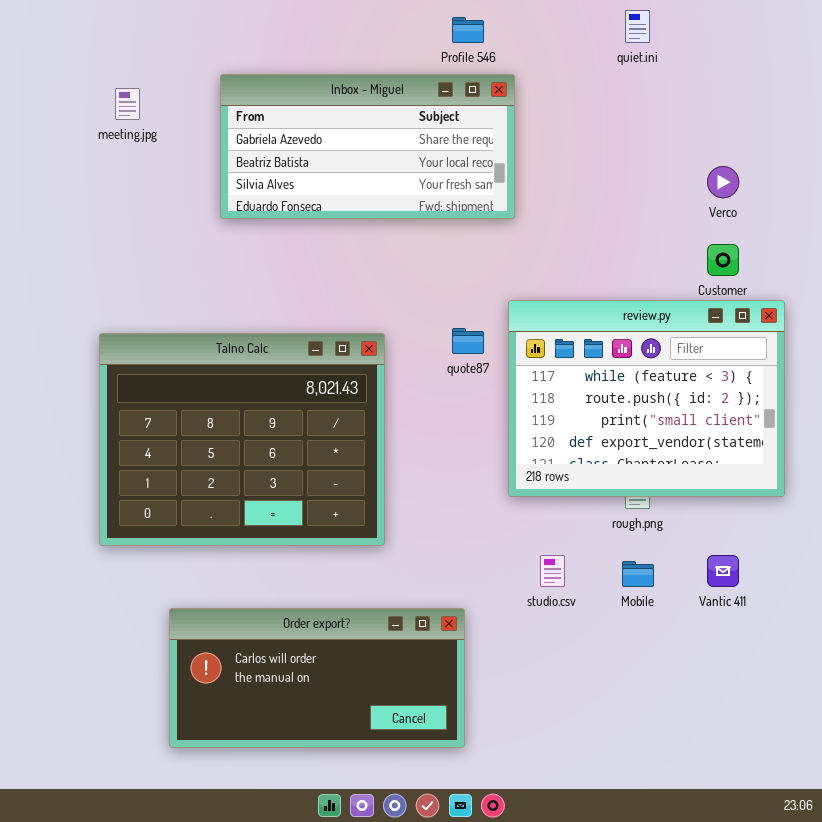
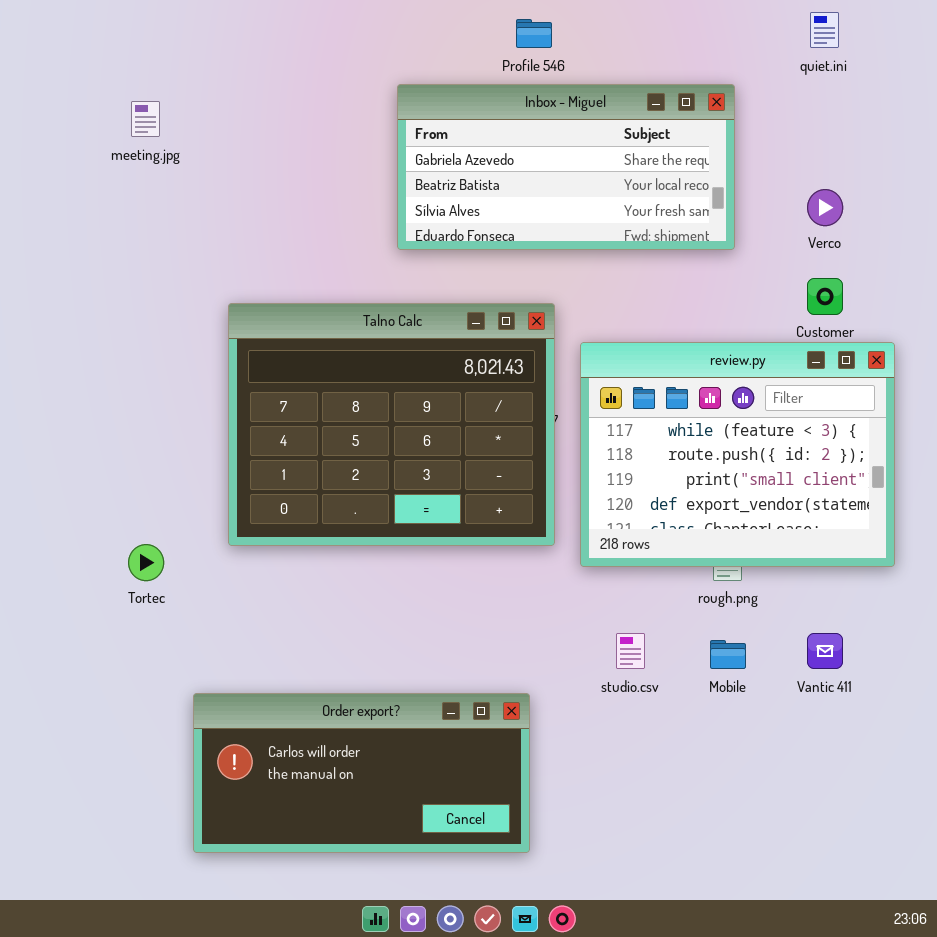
quiet.ini: [625,10,650,43] -> [810,12,839,48], moved
Inbox - Miguel: [220,74,515,219] -> [397,84,735,250], moved
Talno Calc: [99,333,385,546] -> [228,303,555,546], moved

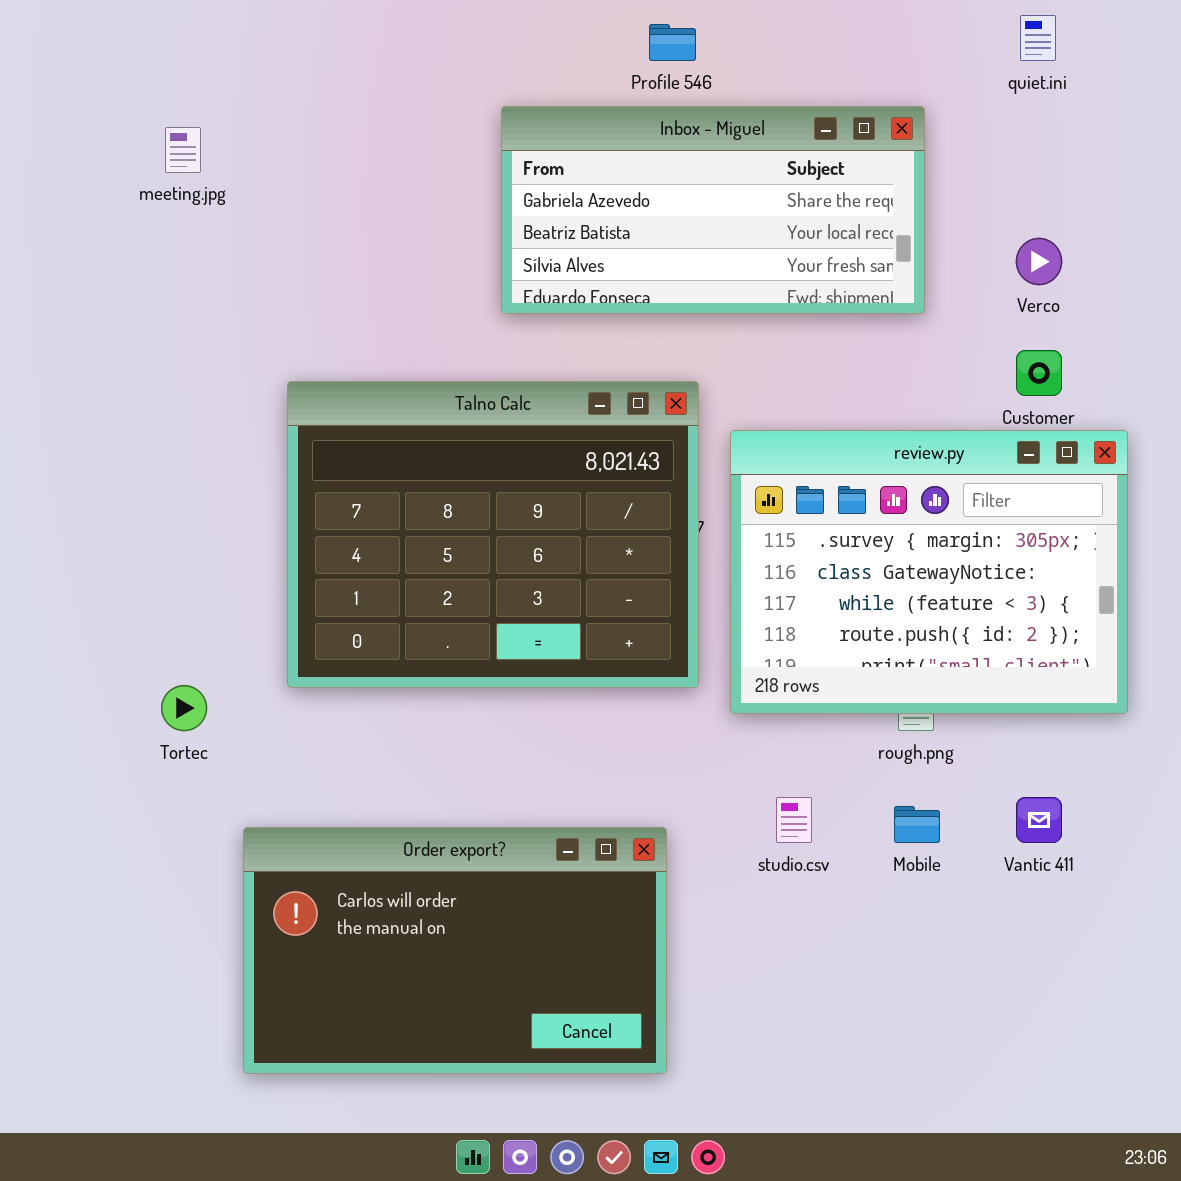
review.py: [580,342,895,567] -> [730,430,1128,714], scrolled up 2 rows
Order export?: [193,693,530,853] -> [243,827,667,1074], resized

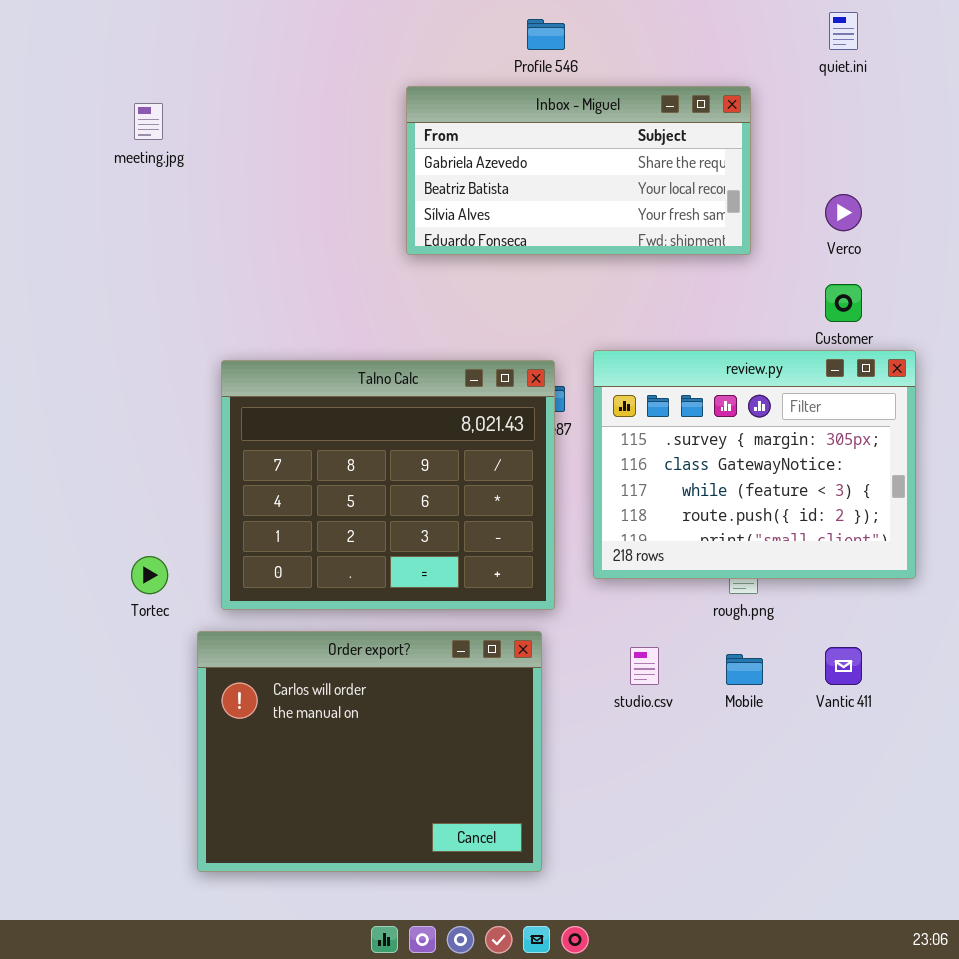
Talno Calc: [287,381,699,688] -> [221,360,555,610], moved
Order export?: [243,827,667,1074] -> [197,631,542,872], resized

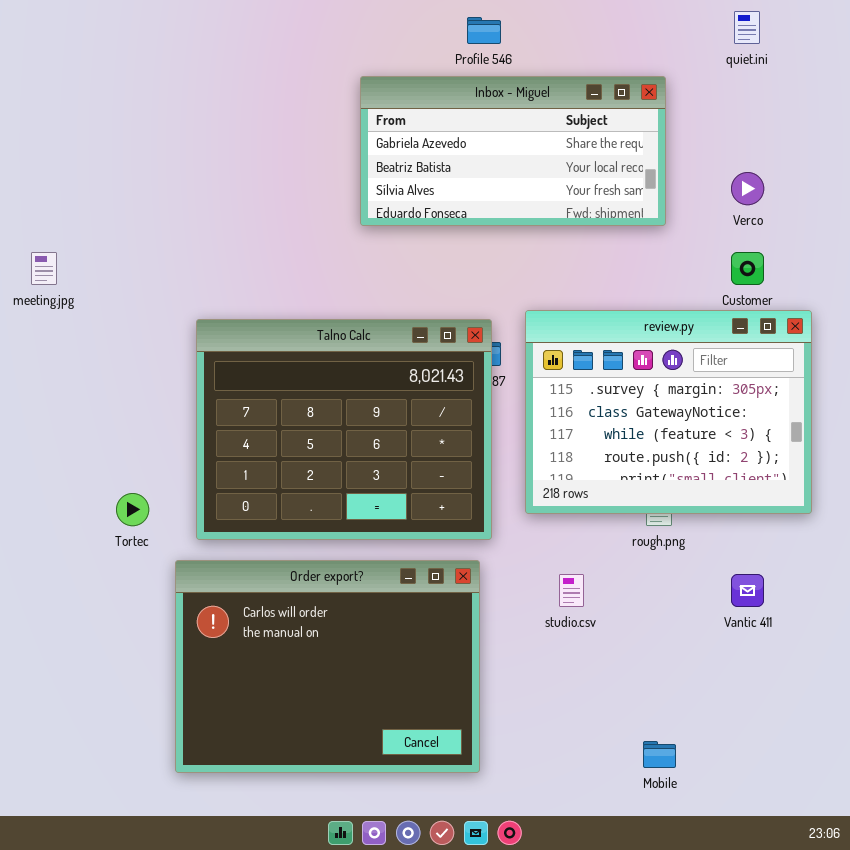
meeting.jpg: [134,103,163,140] -> [31,252,57,285], moved
Mobile: [726,654,763,685] -> [643,741,676,768], moved

